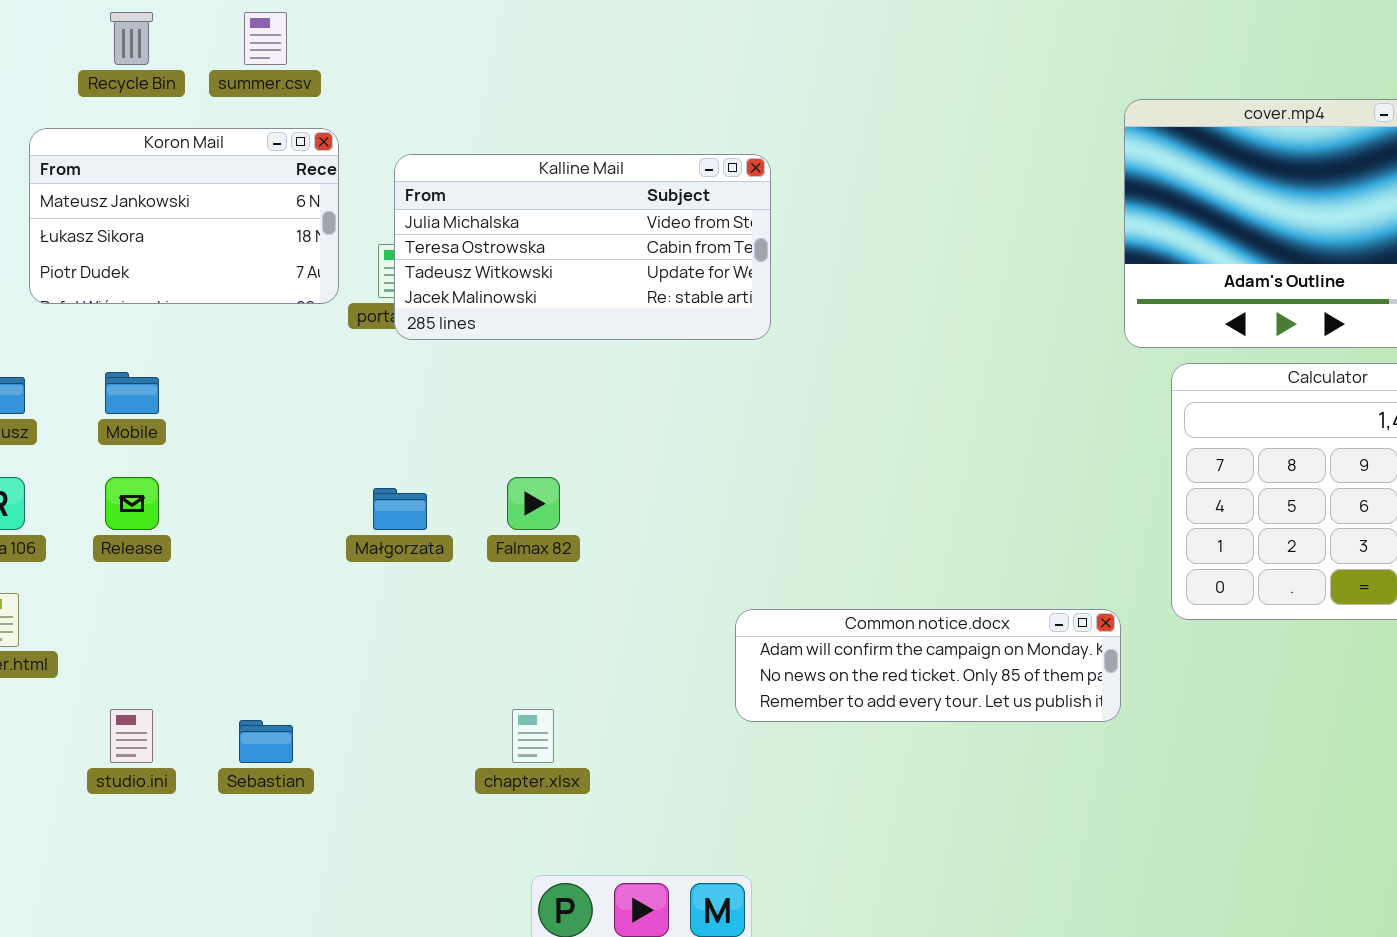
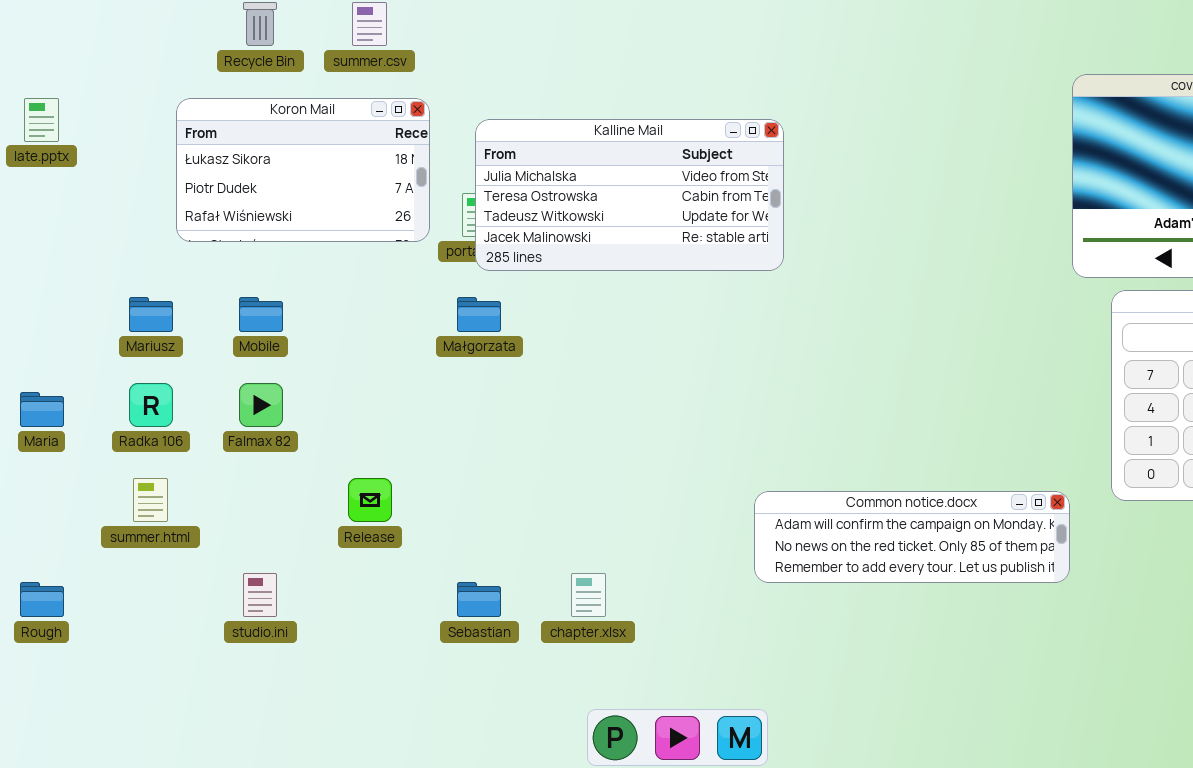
Koron Mail: [29,128,339,304] -> [176,98,430,242], scrolled down 1 row
Release: [105,477,159,530] -> [348,478,392,522], moved
Falmax 82: [507,477,560,530] -> [239,383,283,427], moved
Małgorzata: [373,488,427,530] -> [457,297,501,332], moved
Sebastian: [239,720,293,763] -> [457,582,501,617], moved

